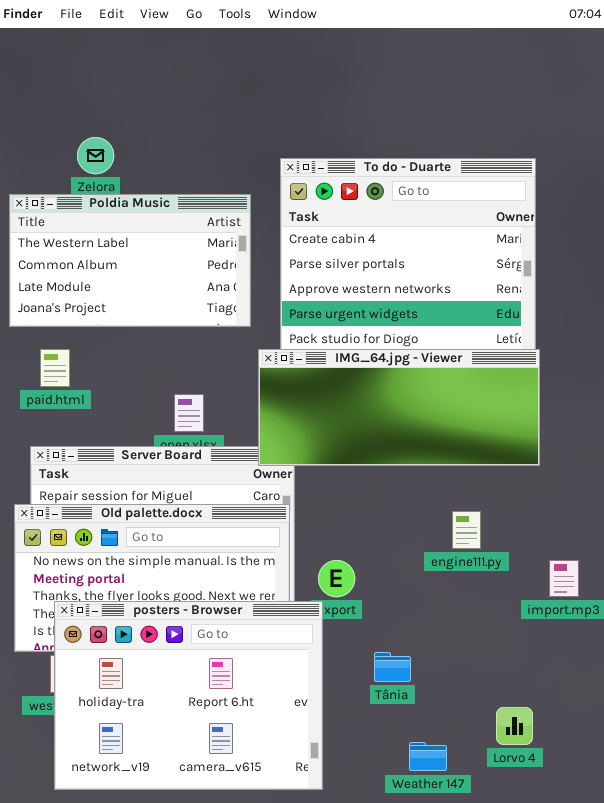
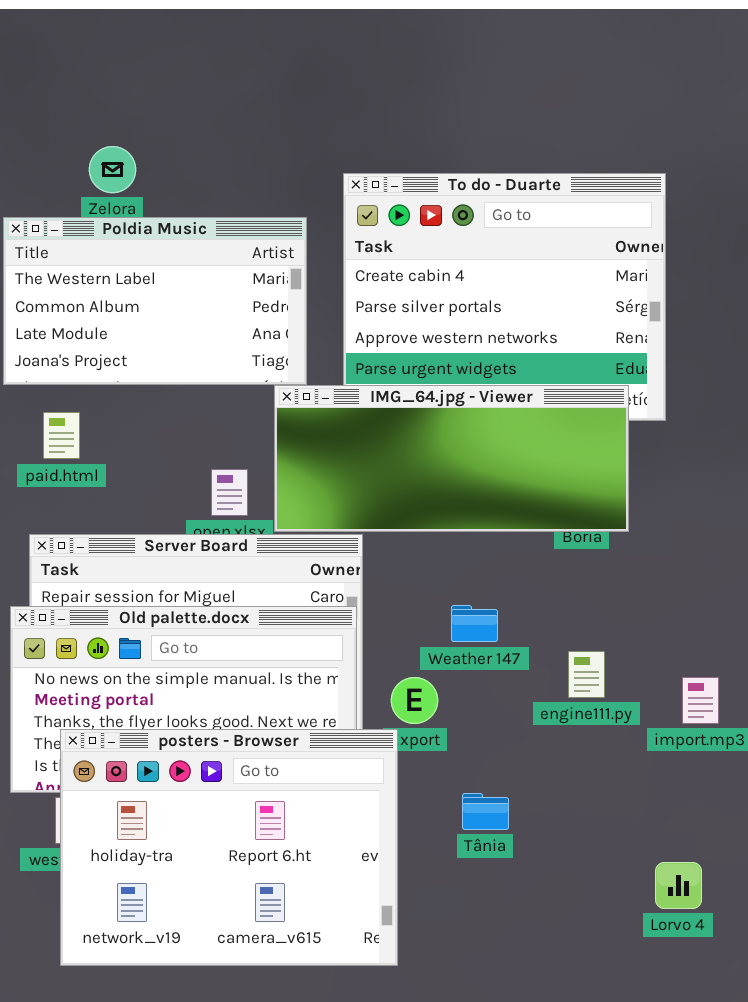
IMG_64.jpg - Viewer: [258,349,540,466] -> [274,385,629,532], moved
engine111.py: [452,511,481,549] -> [568,651,605,698], moved
Lorvo 4: [496,707,533,745] -> [655,862,702,909], moved
Weather 147: [409,742,447,771] -> [451,605,498,642], moved

